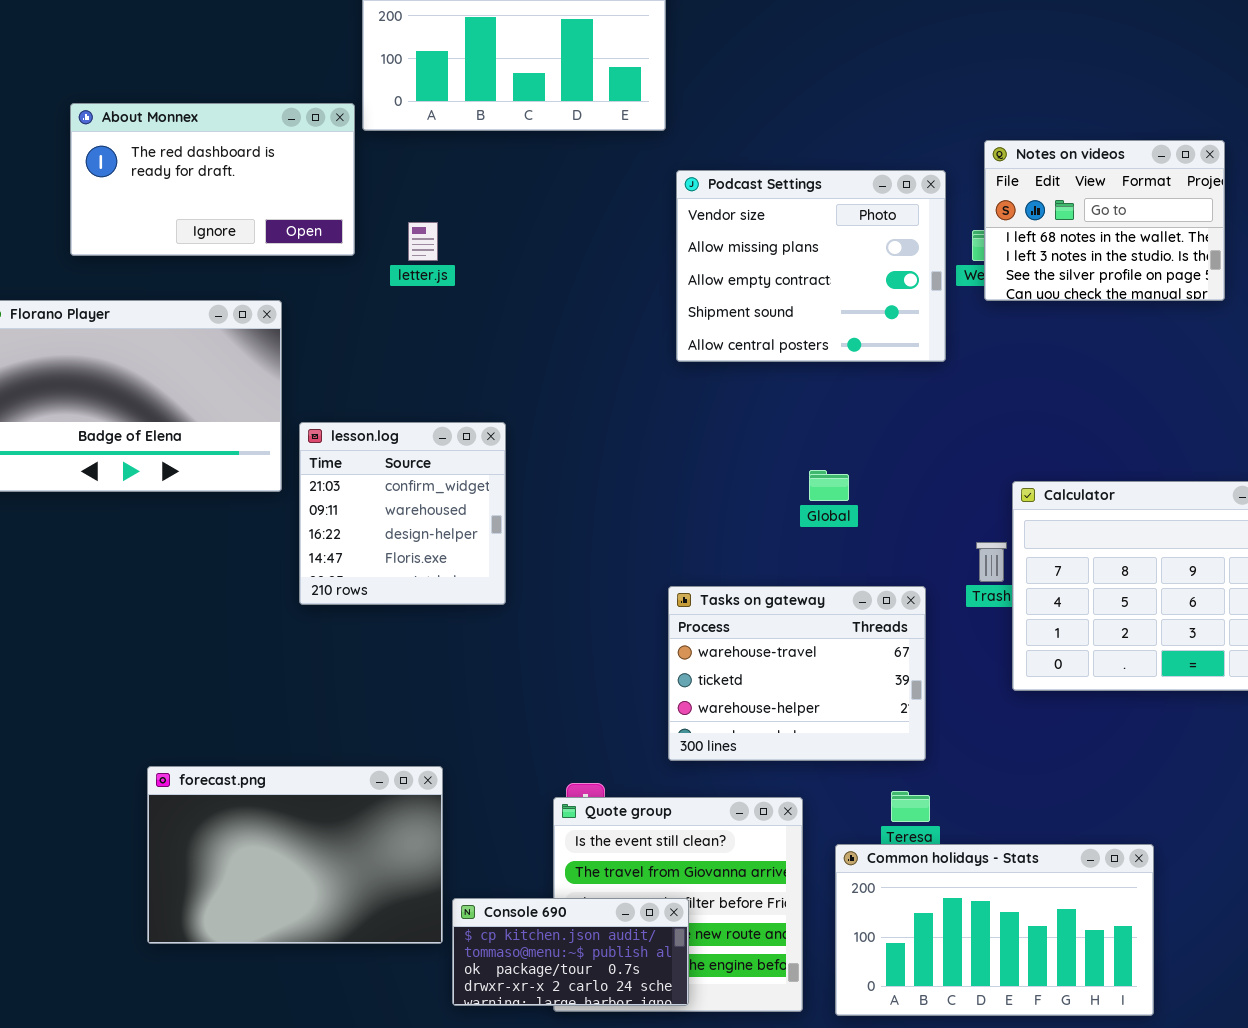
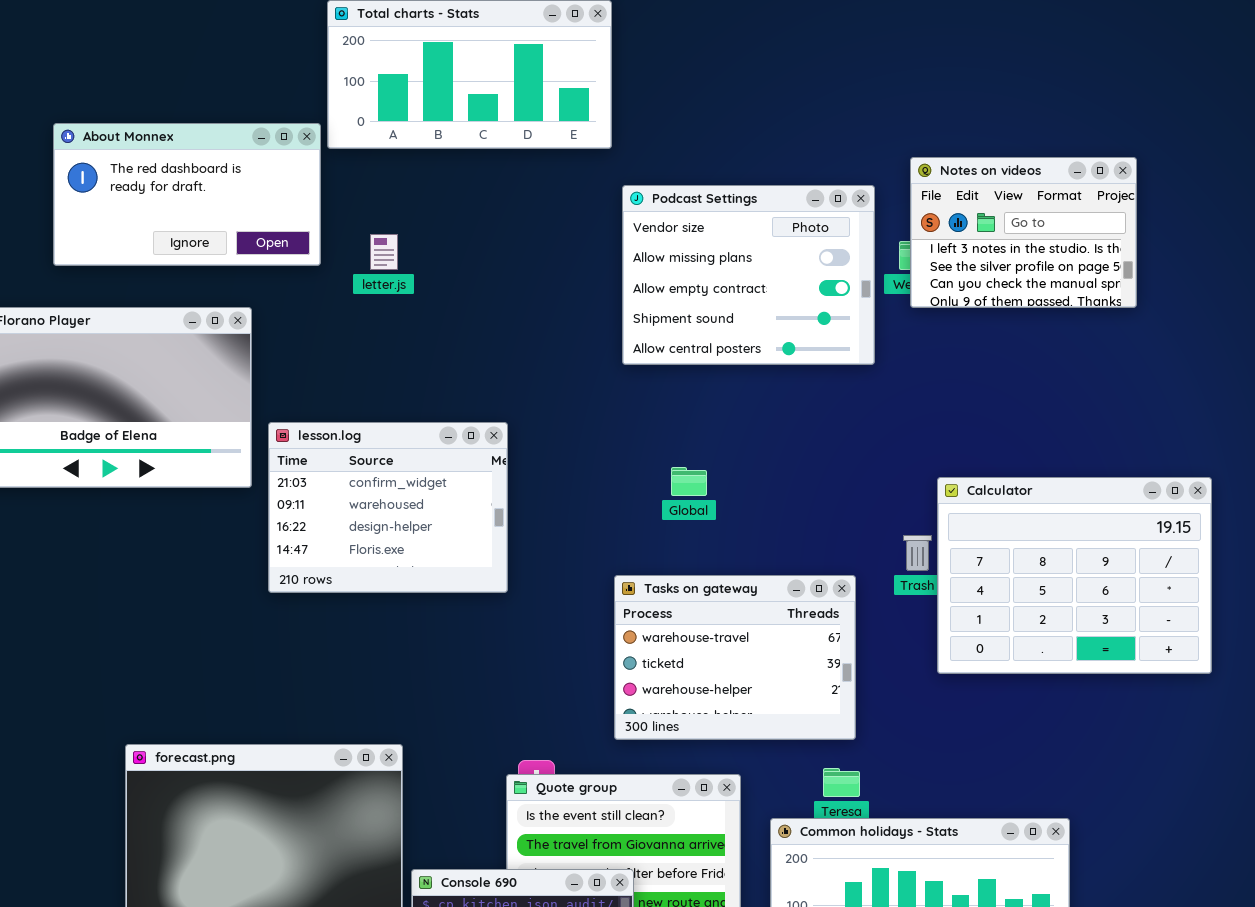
Notes on videos: [984,140,1225,301] -> [910,157,1137,308], scrolled down 1 row
lesson.log: [299,422,506,605] -> [268,422,508,593], resized
Global: [809,470,849,501] -> [671,467,707,496], moved

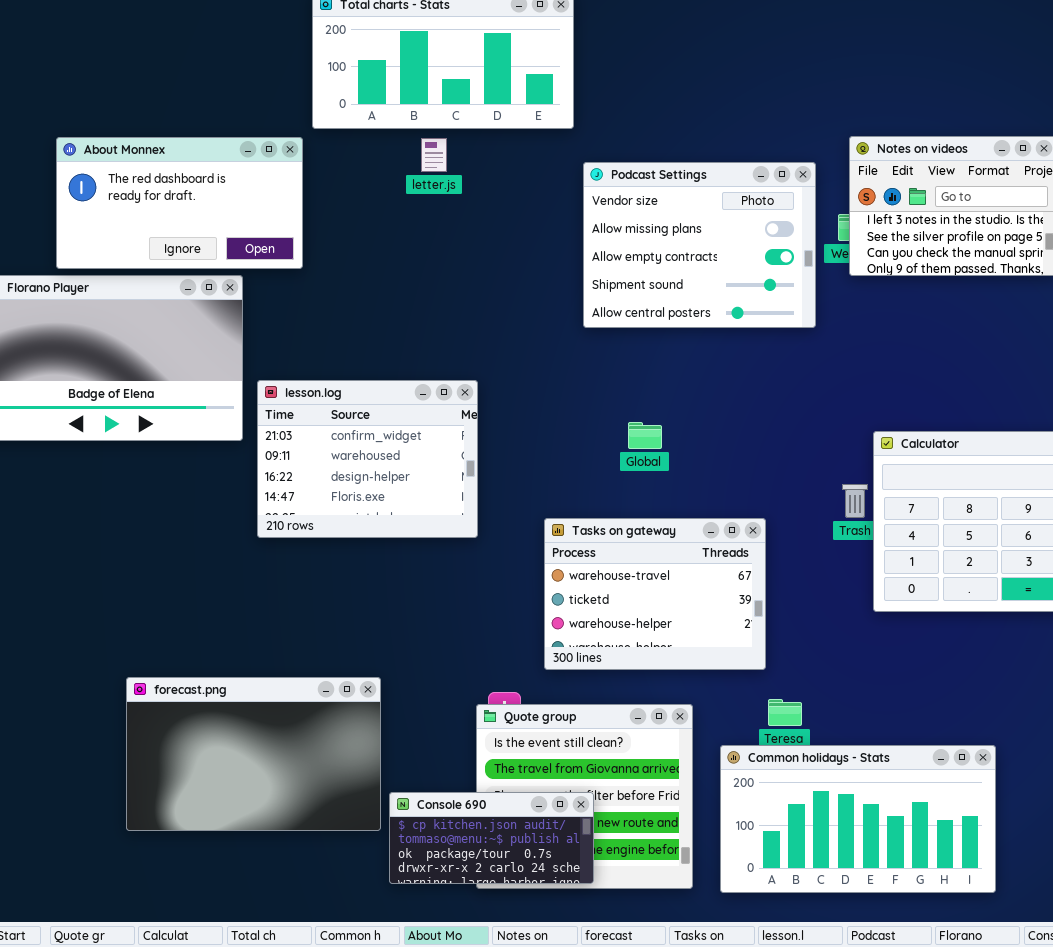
About Monnex: [53,123,321,266] -> [56,137,303,269], moved
letter.js: [370,234,398,270] -> [421,138,447,172], moved
Tasks on gateway: [614,575,856,740] -> [544,518,766,670], moved

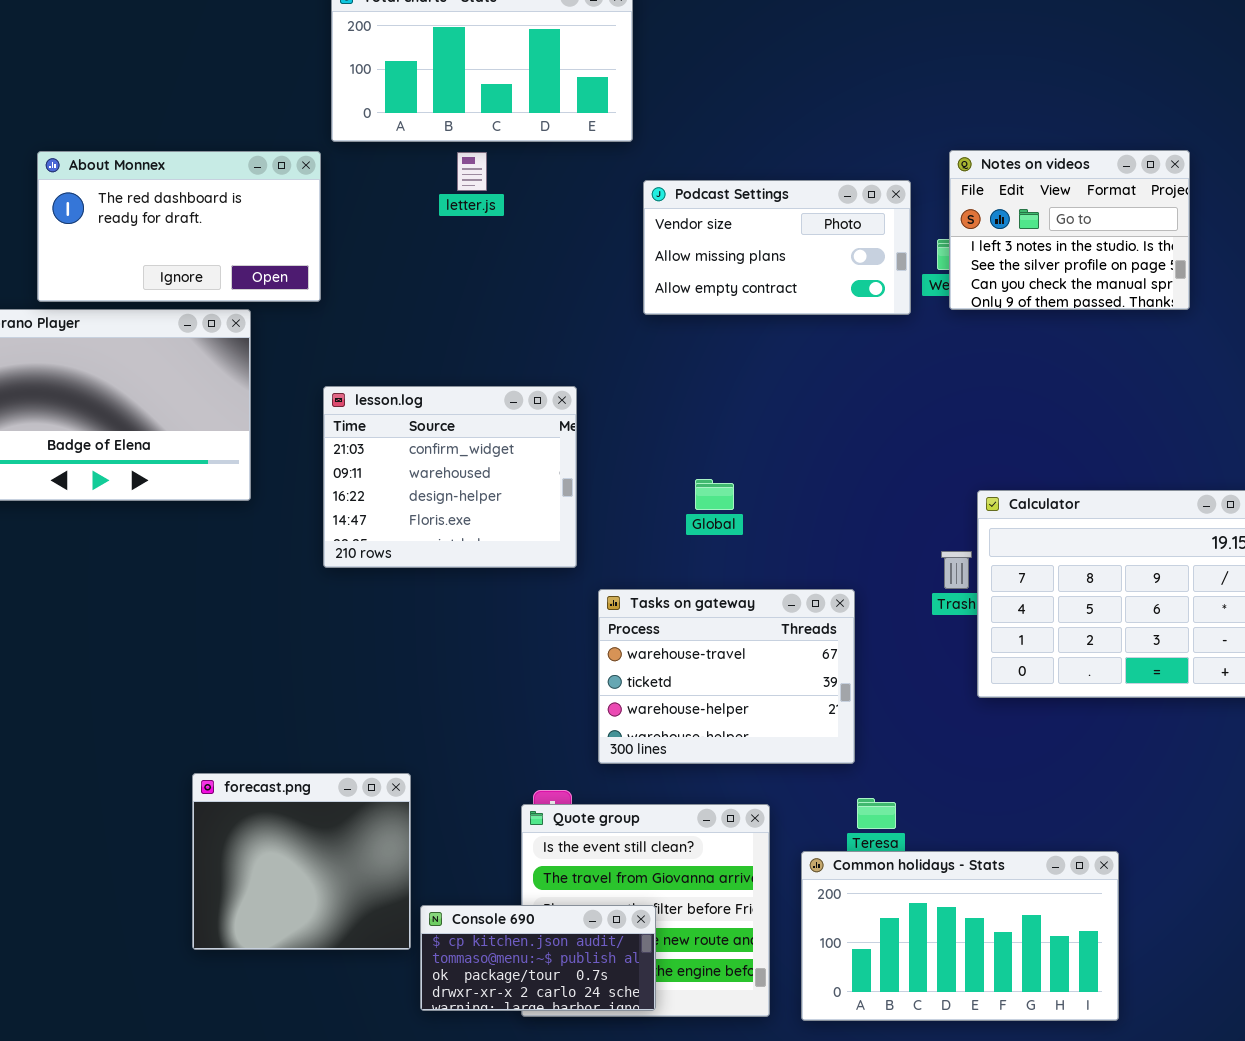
Podcast Settings: [583,162,816,328] -> [643,180,911,315], resized
lesson.log: [257,380,478,538] -> [323,386,577,568], moved
forecast.png: [126,677,381,831] -> [192,773,411,950], resized

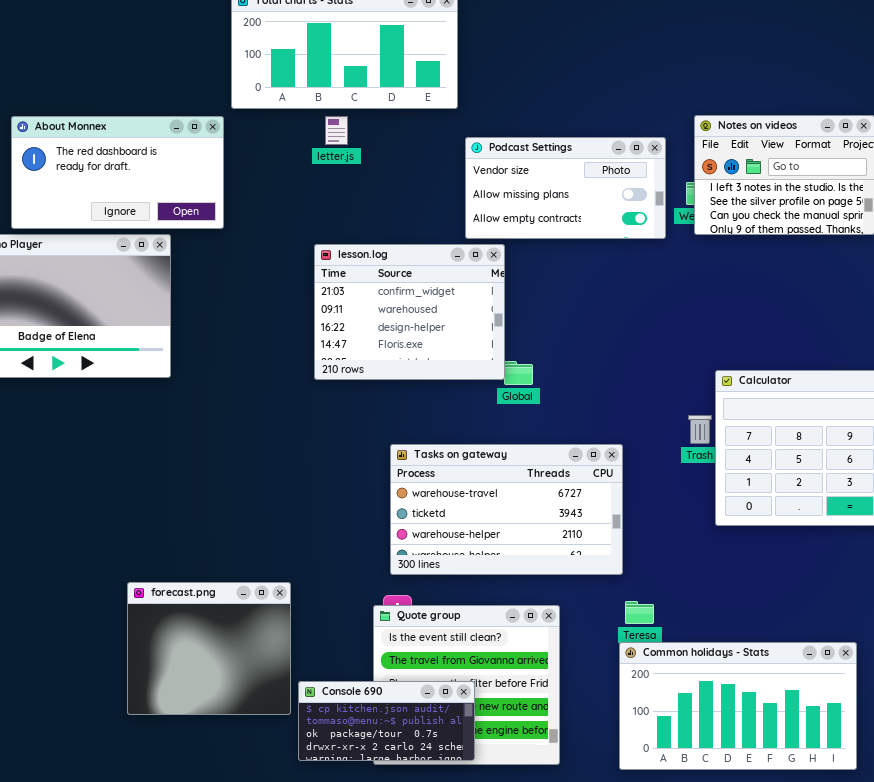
lesson.log: [323,386,577,568] -> [314,244,505,380], moved
Tasks on gateway: [598,589,855,764] -> [390,444,623,575], resized
Common holidays - Stats: [801,851,1119,1021] -> [619,642,857,770], moved

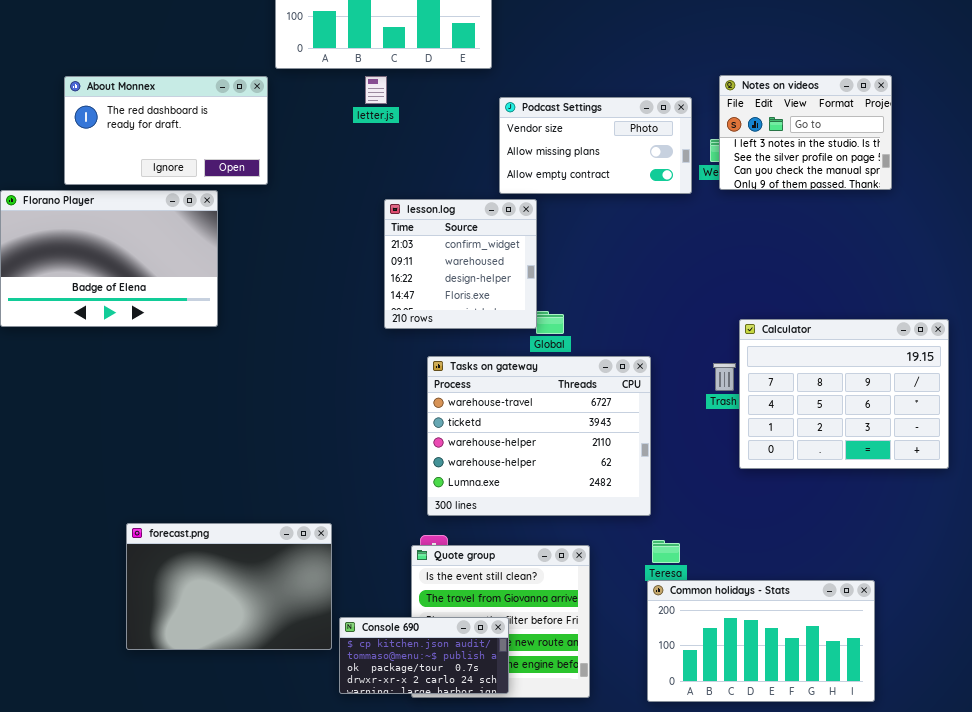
lesson.log: [314,244,505,380] -> [384,199,537,329], resized
Tasks on gateway: [390,444,623,575] -> [427,356,651,516], resized
forecast.png: [127,582,291,715] -> [126,523,332,650], resized

